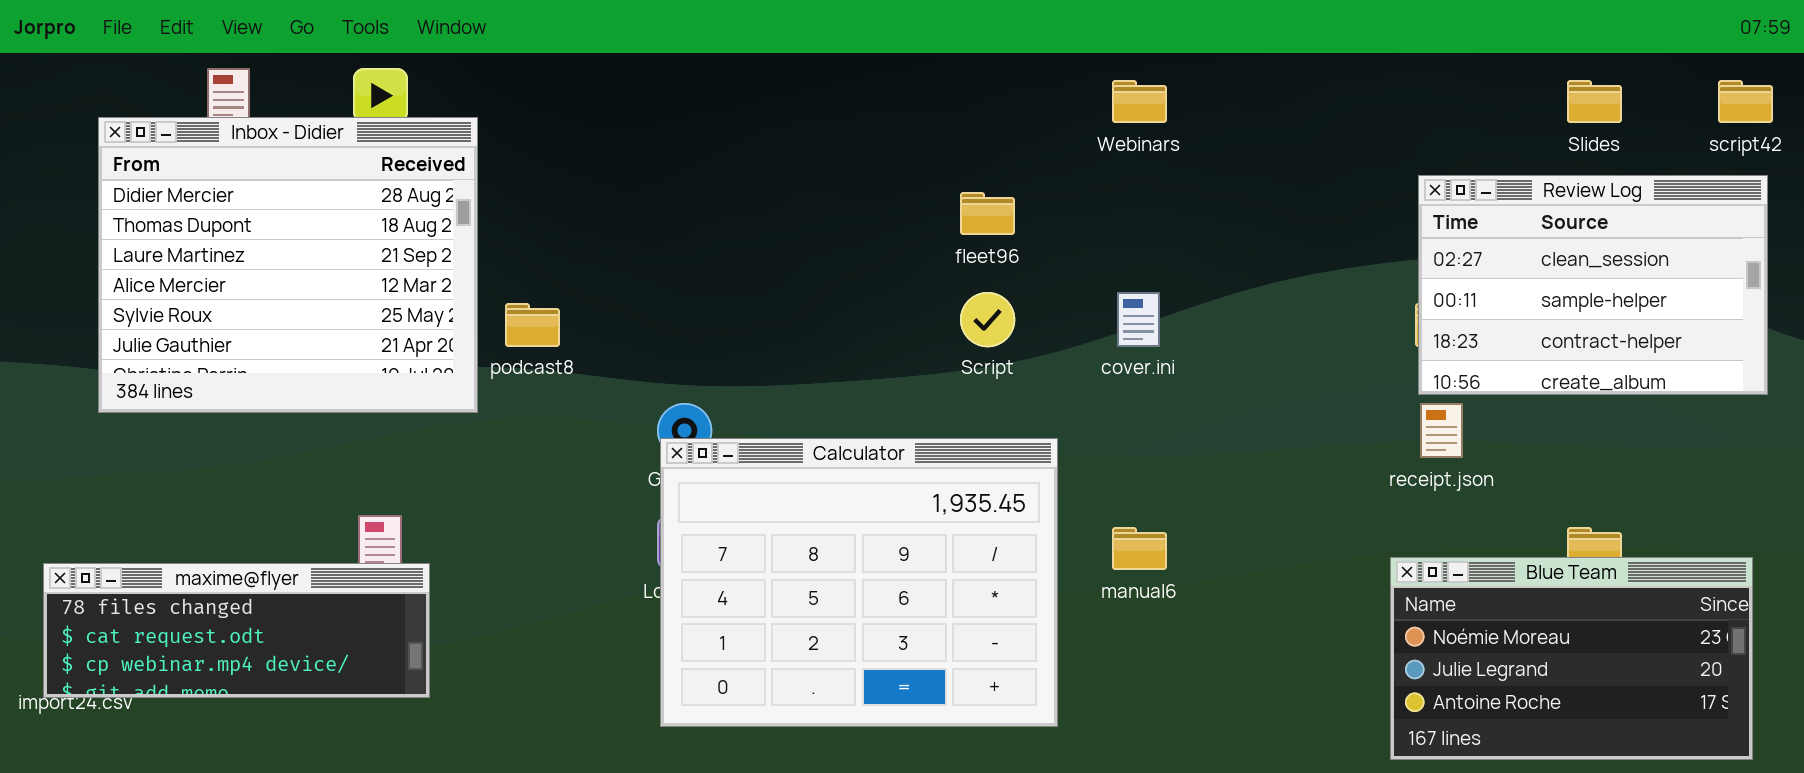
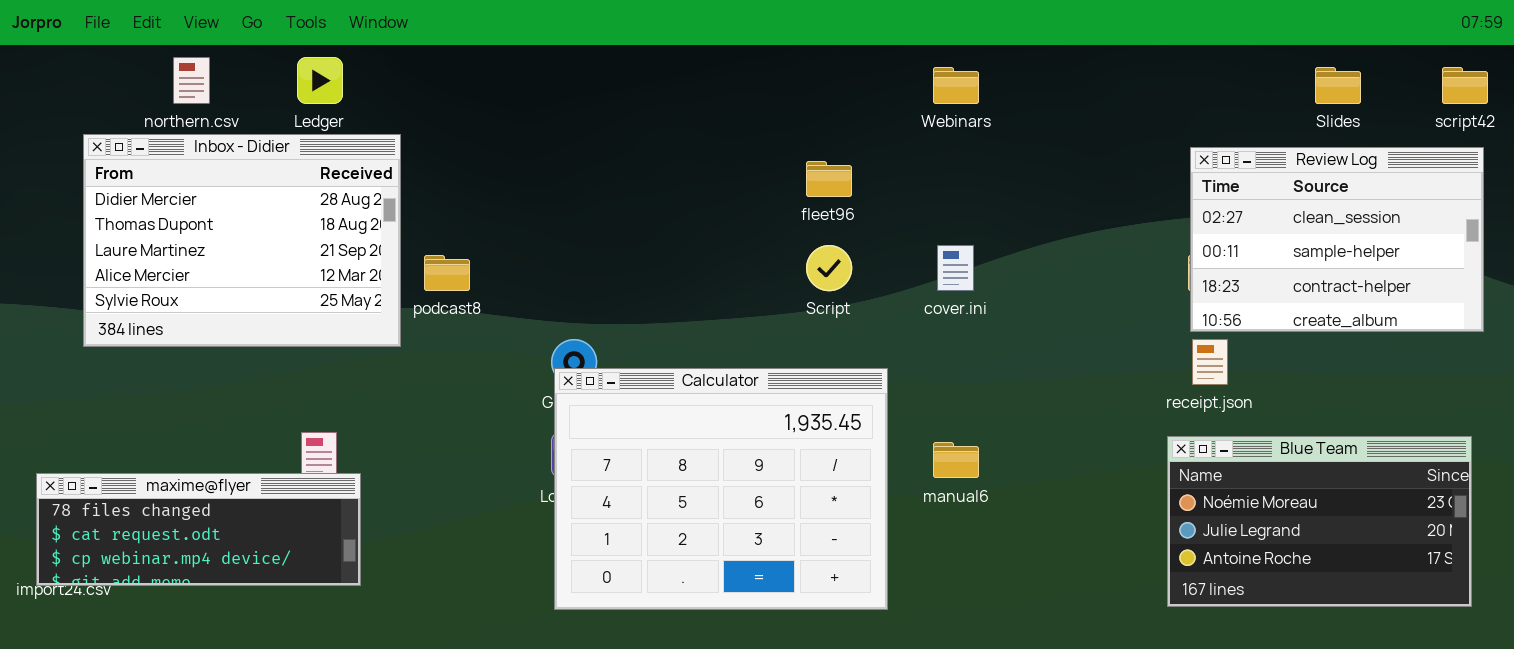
Inbox - Didier: [98,117,478,413] -> [83,134,401,347], resized
Blue Team: [1390,557,1753,760] -> [1167,436,1472,607], moved

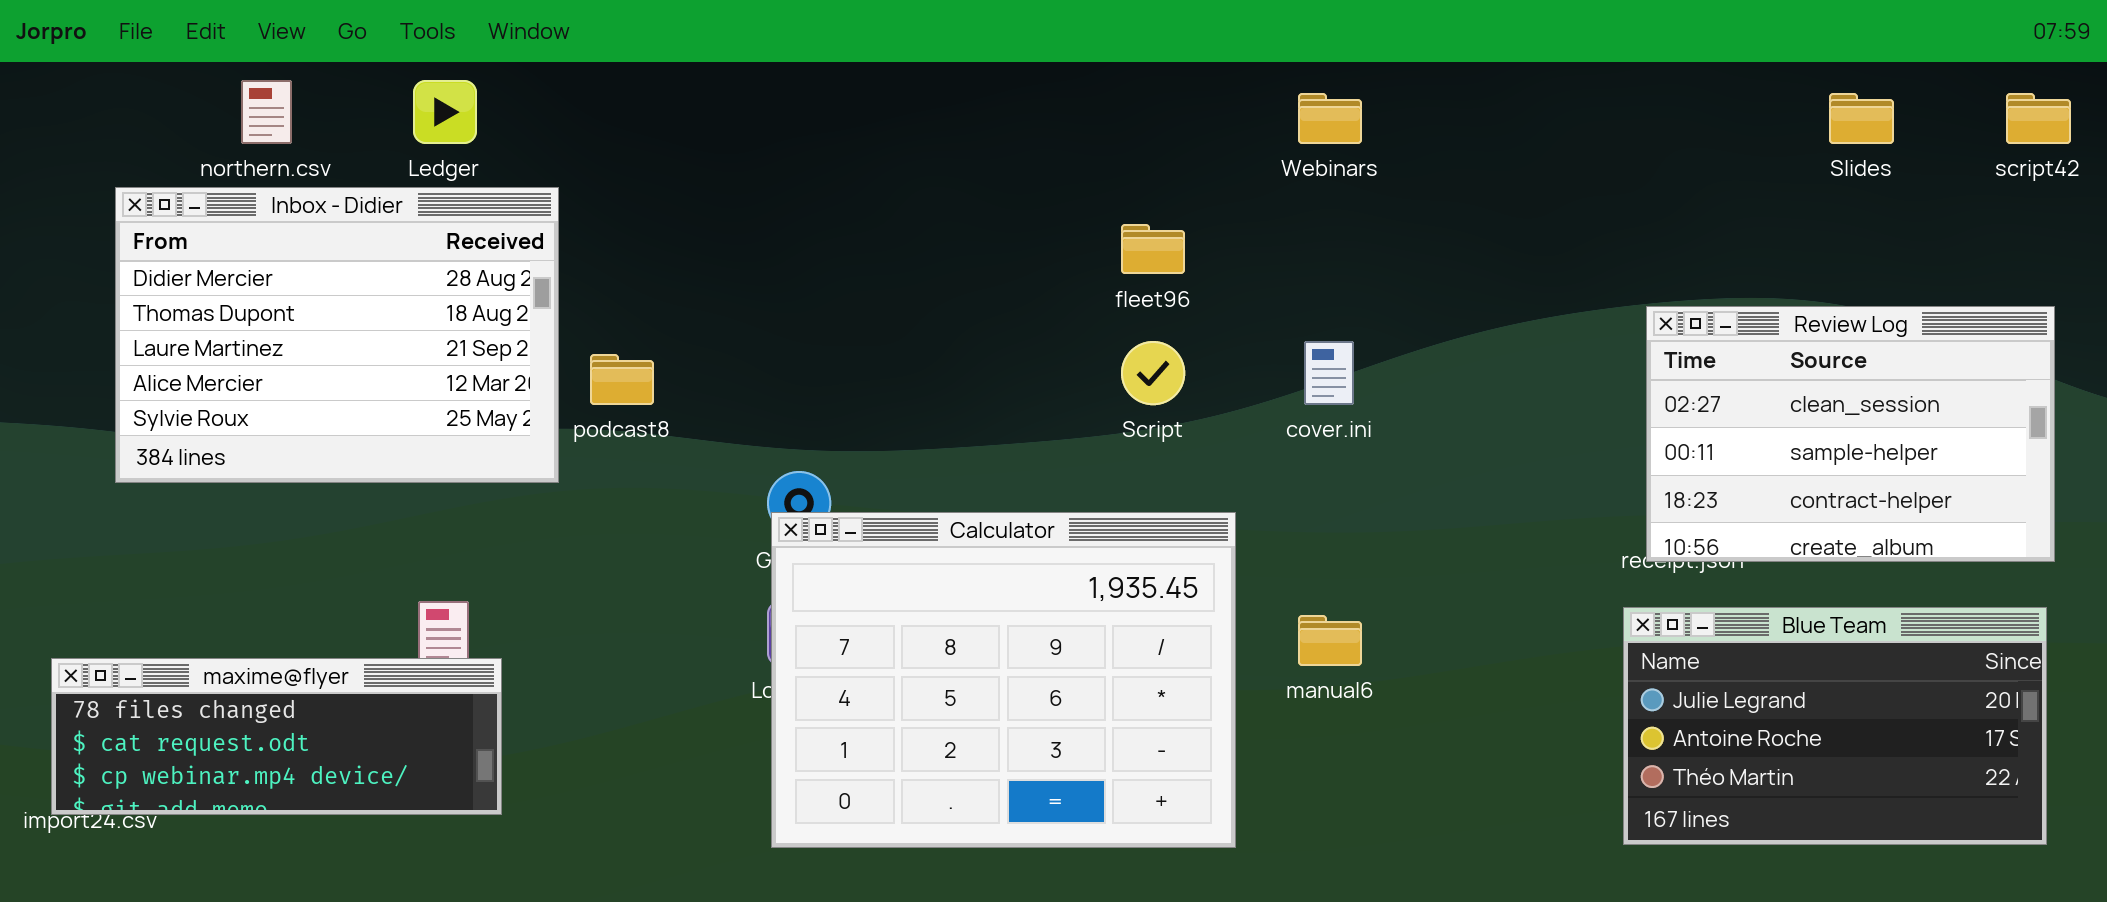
Review Log: [1190,147,1484,332] -> [1646,306,2055,562], moved
Blue Team: [1167,436,1472,607] -> [1623,607,2047,845], scrolled down 1 row

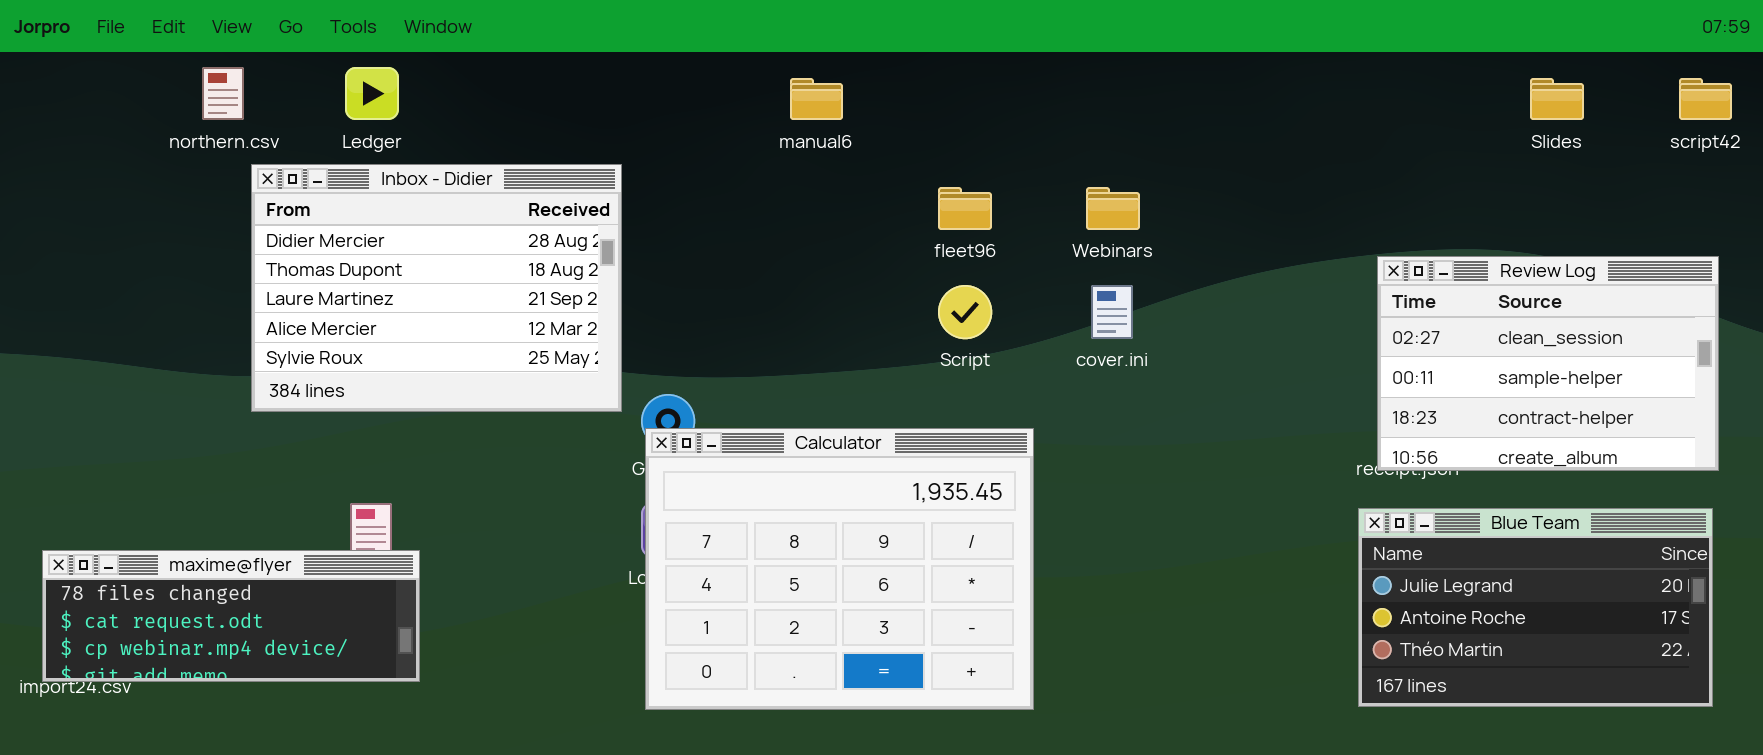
Webinars: [1298,93,1362,144] -> [1086,187,1140,230], moved
Inbox - Didier: [115,187,559,483] -> [251,164,622,412], moved
manual6: [1298,615,1362,666] -> [790,78,843,120], moved

